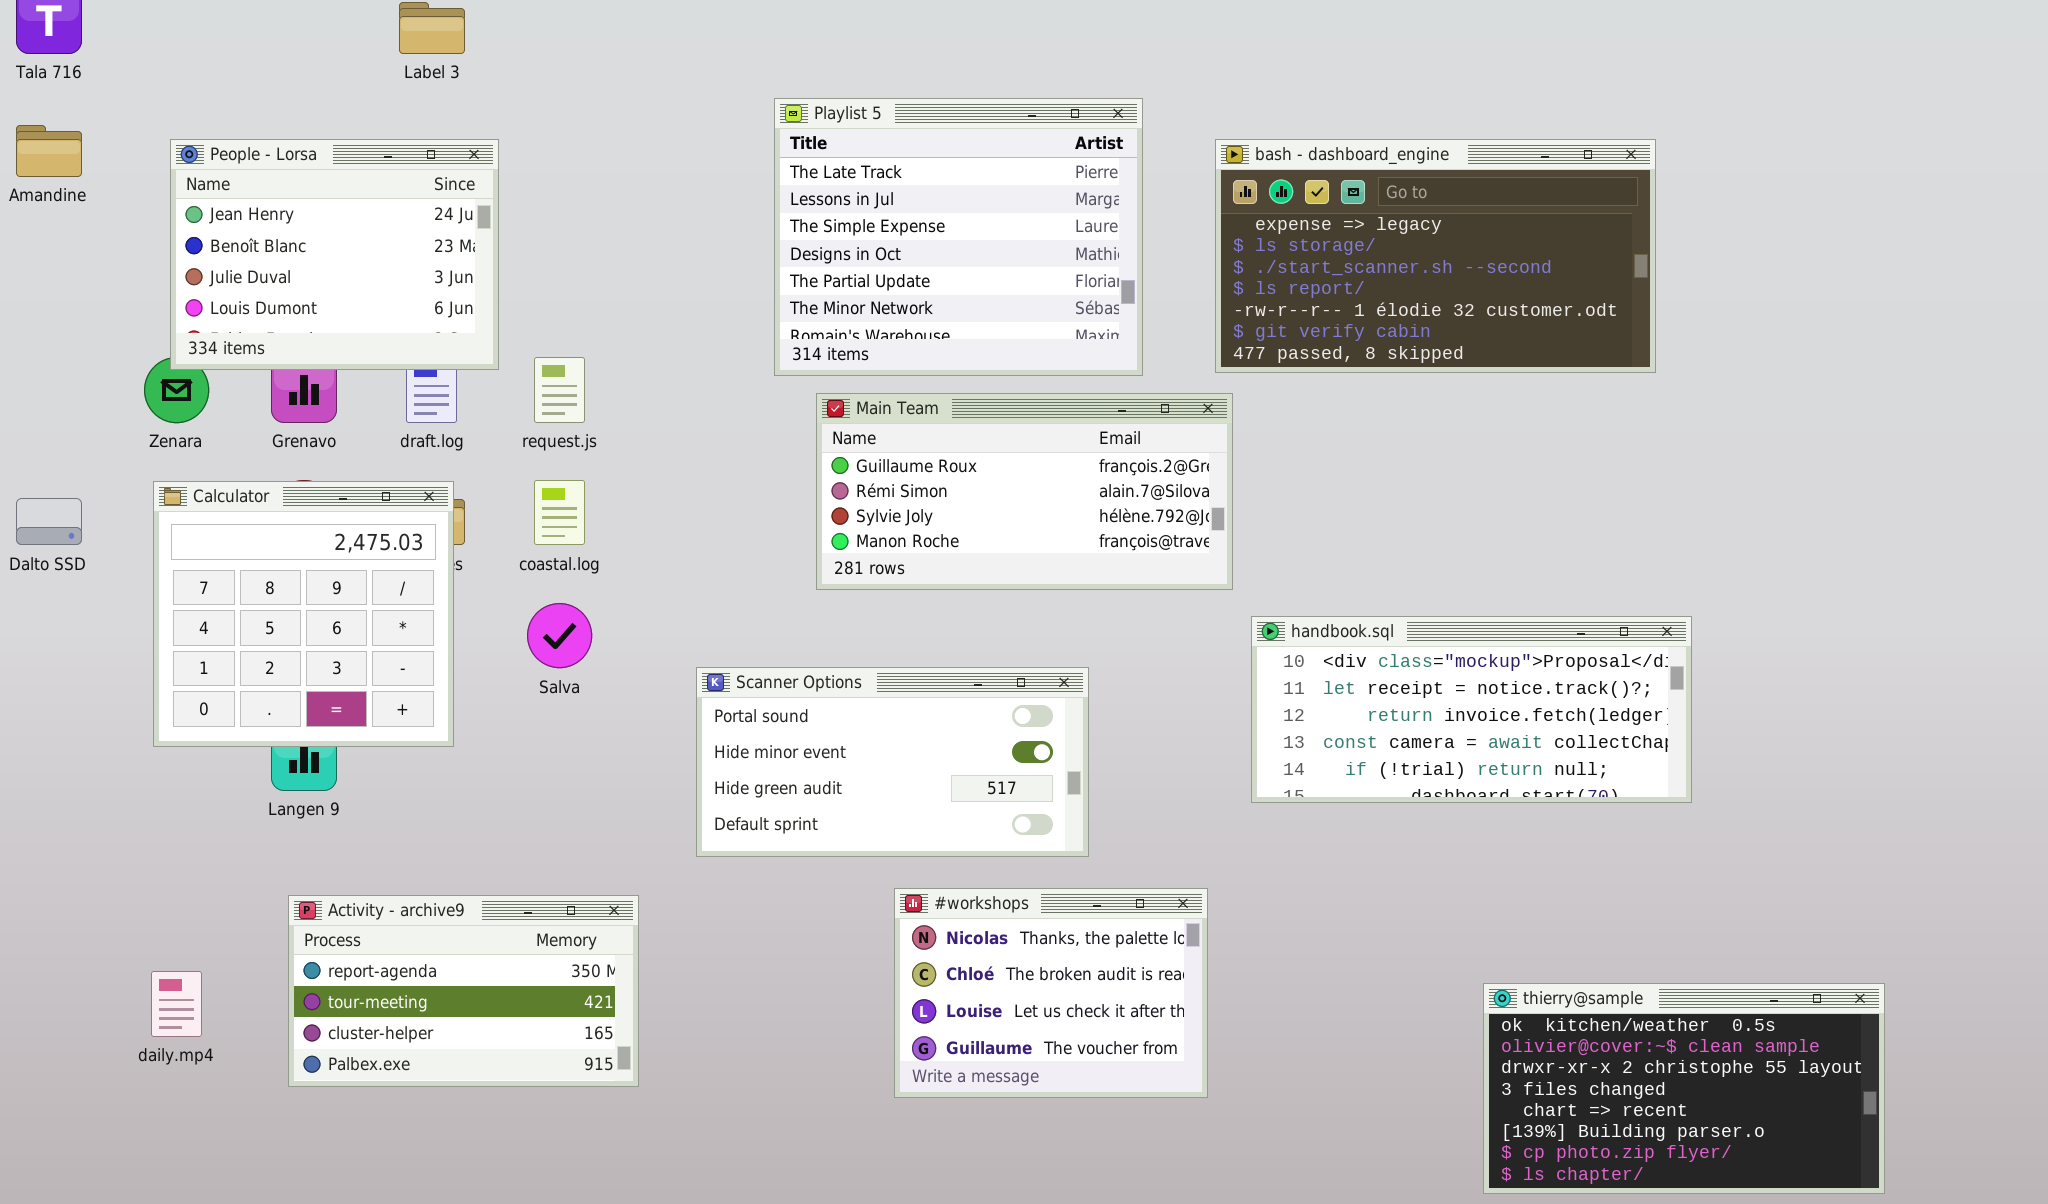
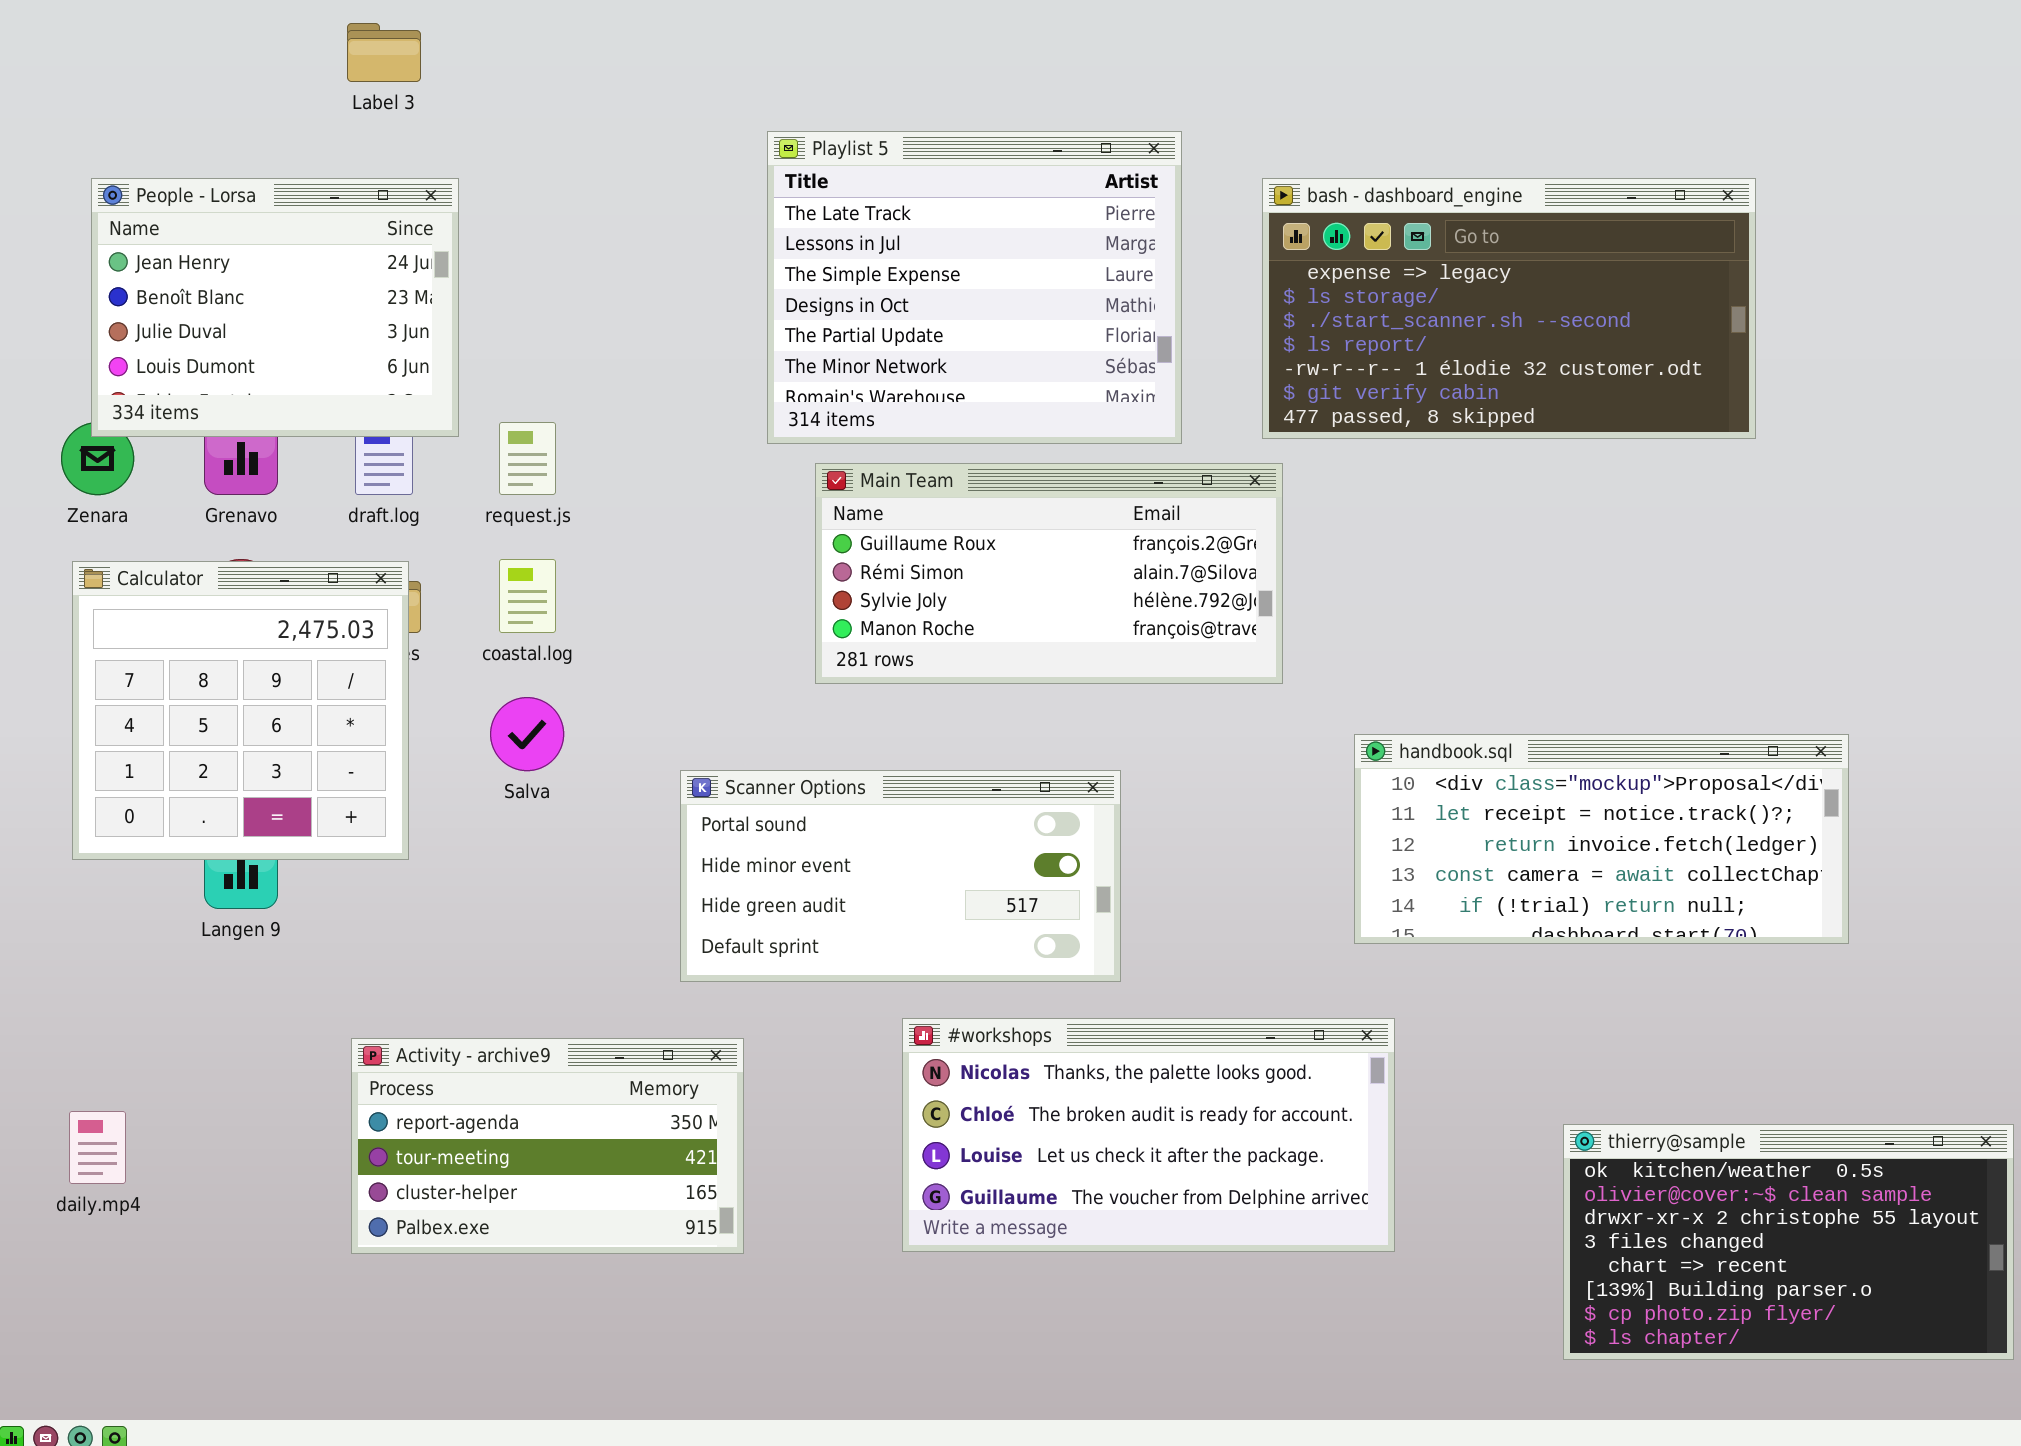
handbook.sql: [1251,616,1692,803] -> [1354,734,1849,944], moved
#workshops: [894,888,1208,1098] -> [902,1018,1395,1252], resized
Activity - archive9: [288,895,639,1087] -> [351,1038,744,1254], moved

